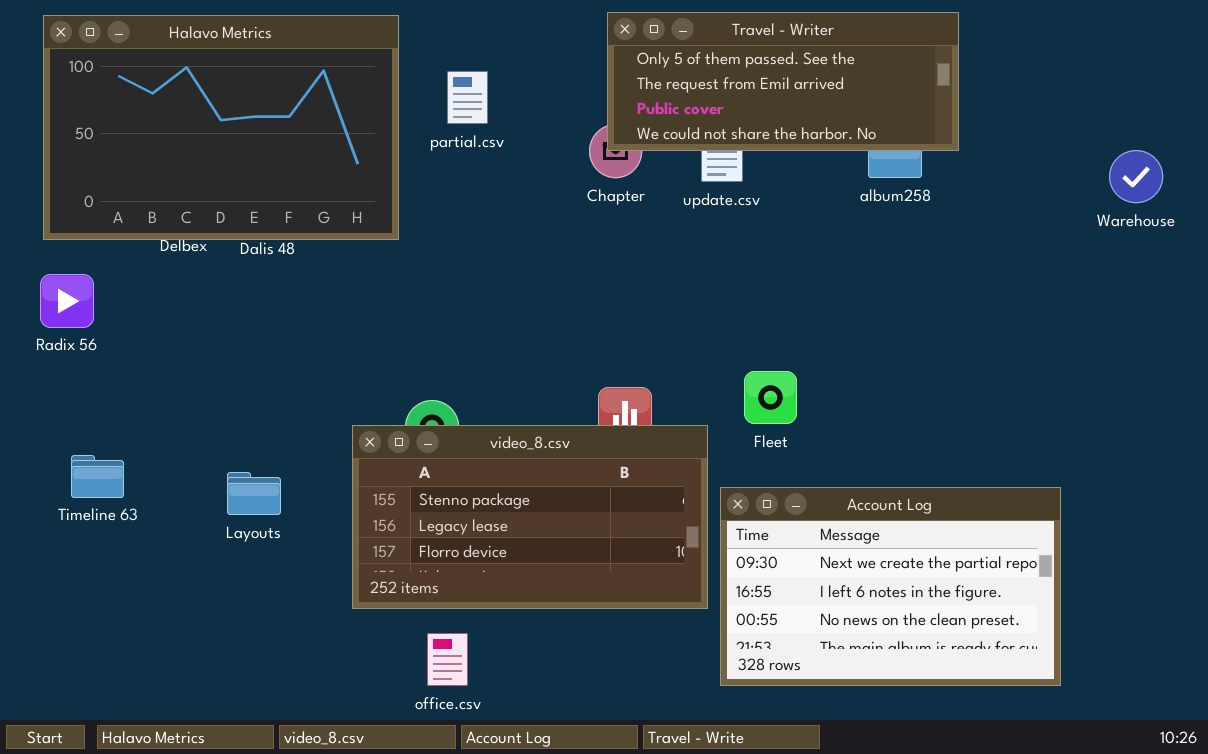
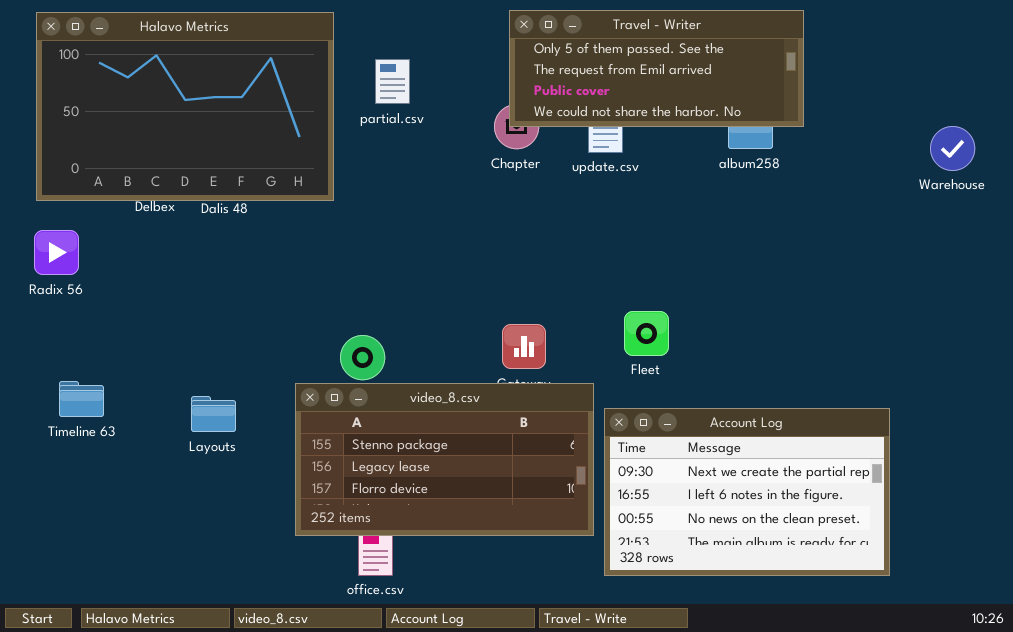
video_8.csv: [352,425,708,609] -> [295,383,594,536], moved

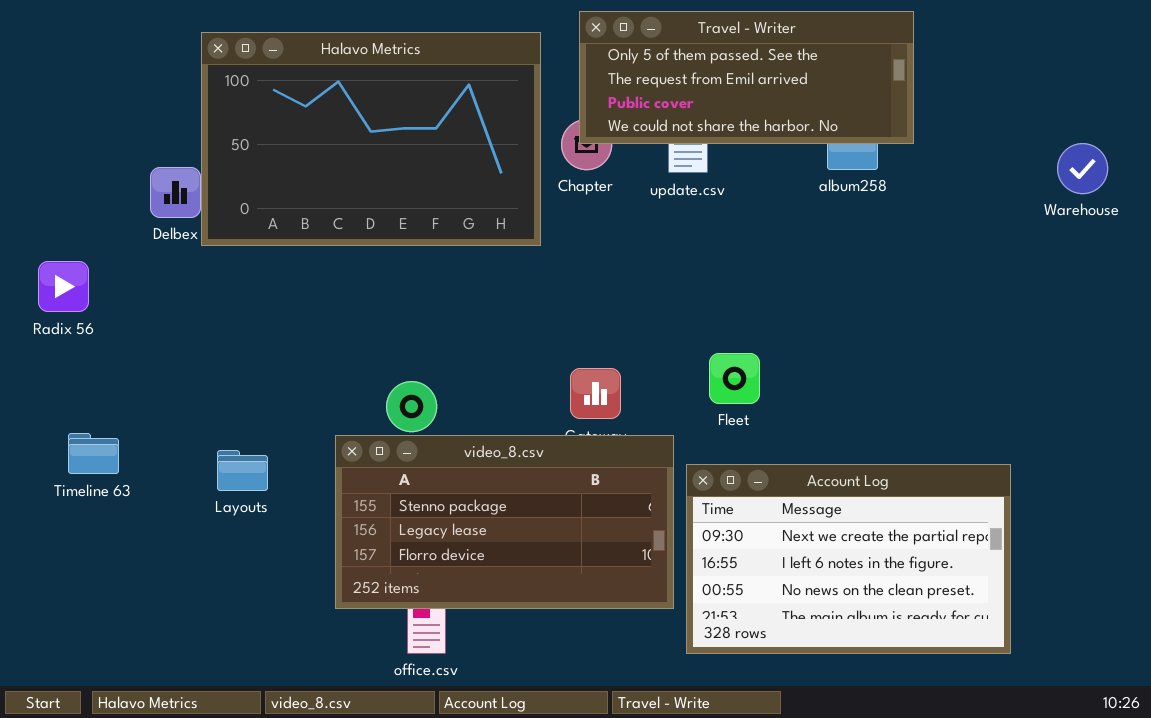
Halavo Metrics: [36,12,334,201] -> [201,32,541,246], moved

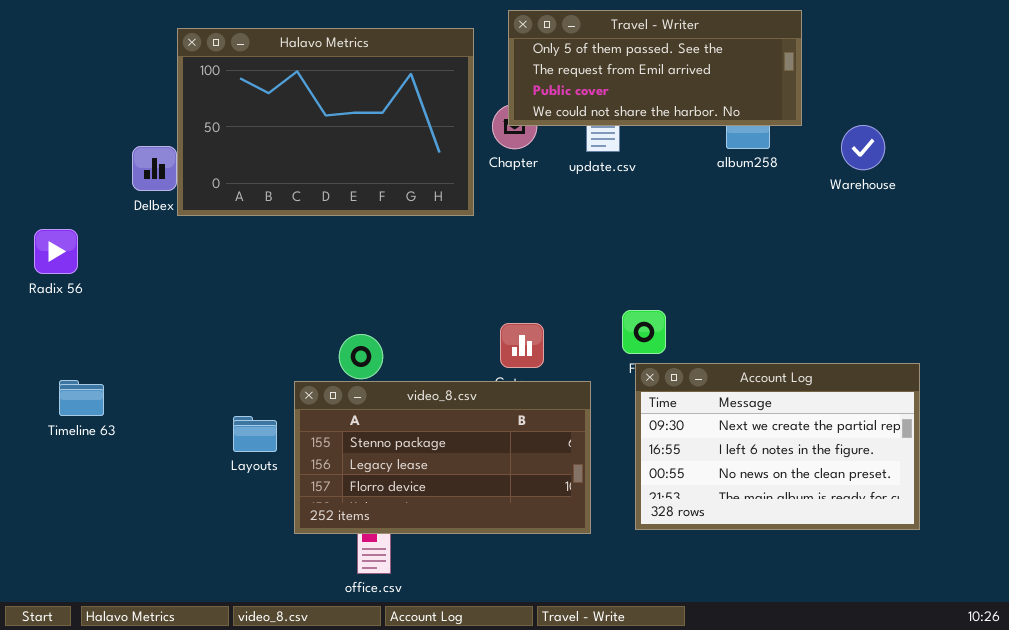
Warehouse: [1057,143,1108,194] -> [841,125,885,170], moved
Layouts: [217,450,268,491] -> [233,416,277,452], moved
Account Log: [686,464,1011,654] -> [635,363,920,530], moved

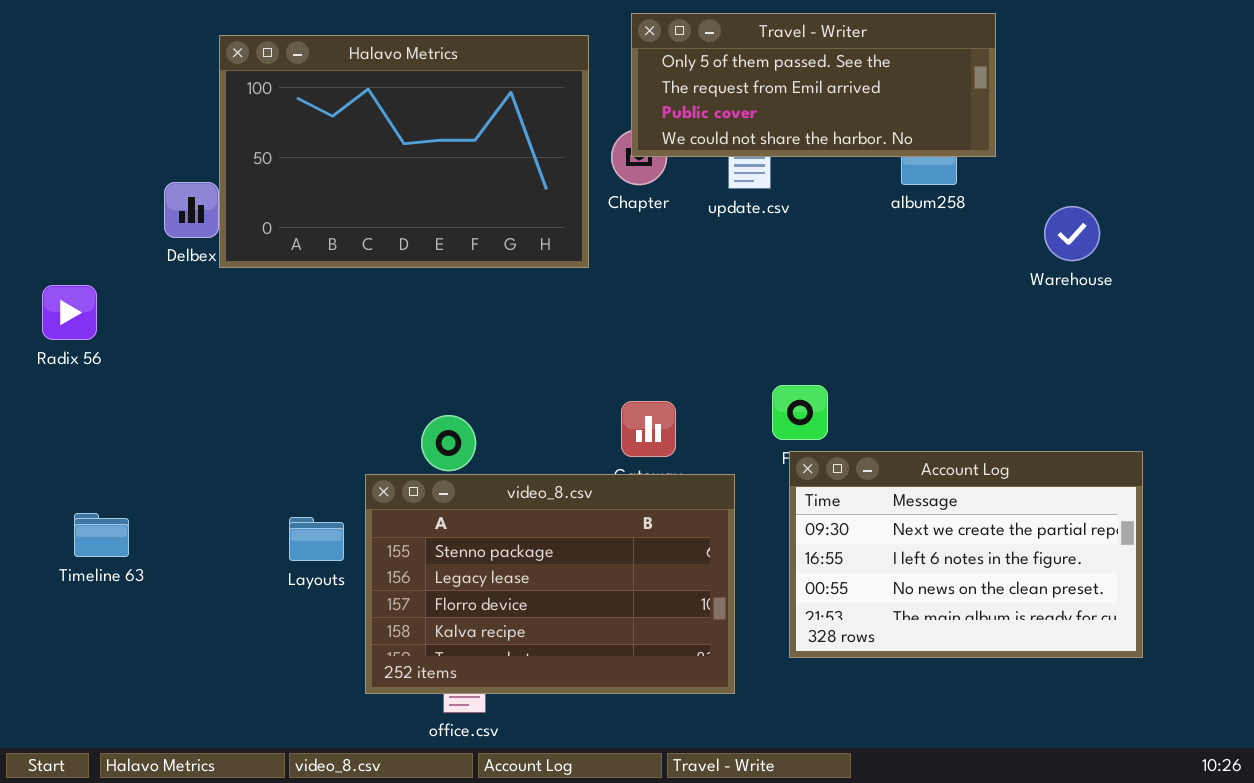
Warehouse: [841,125,885,170] -> [1044,206,1100,261], moved
Timeline 63: [59,380,104,416] -> [74,513,129,557], moved
video_8.csv: [294,381,591,534] -> [365,474,735,694], resized

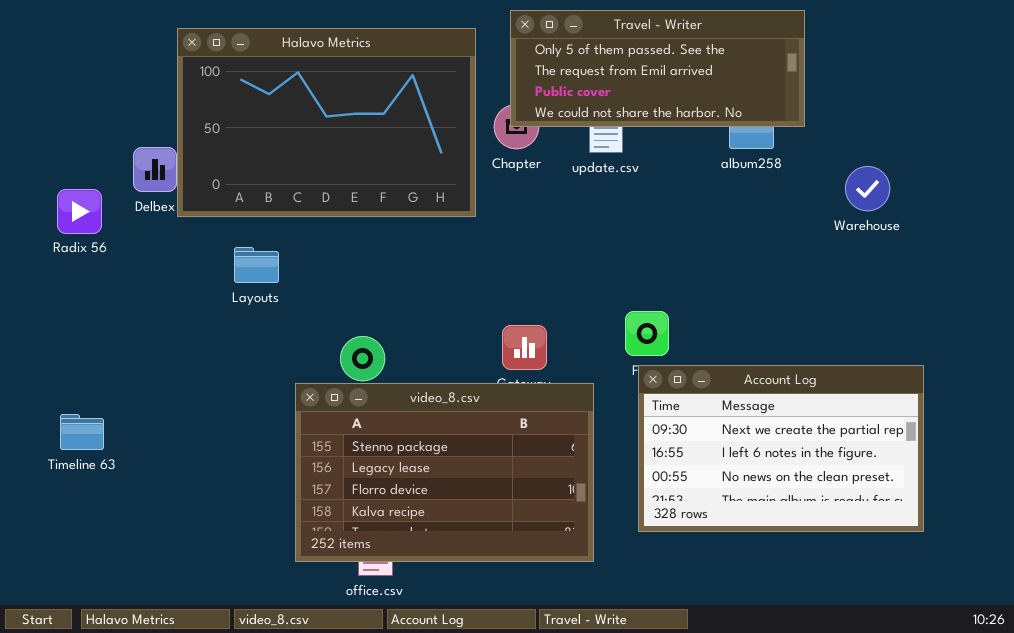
Radix 56: [42,285,97,340] -> [57,189,102,234], moved
Layouts: [289,517,344,561] -> [234,247,279,283], moved

